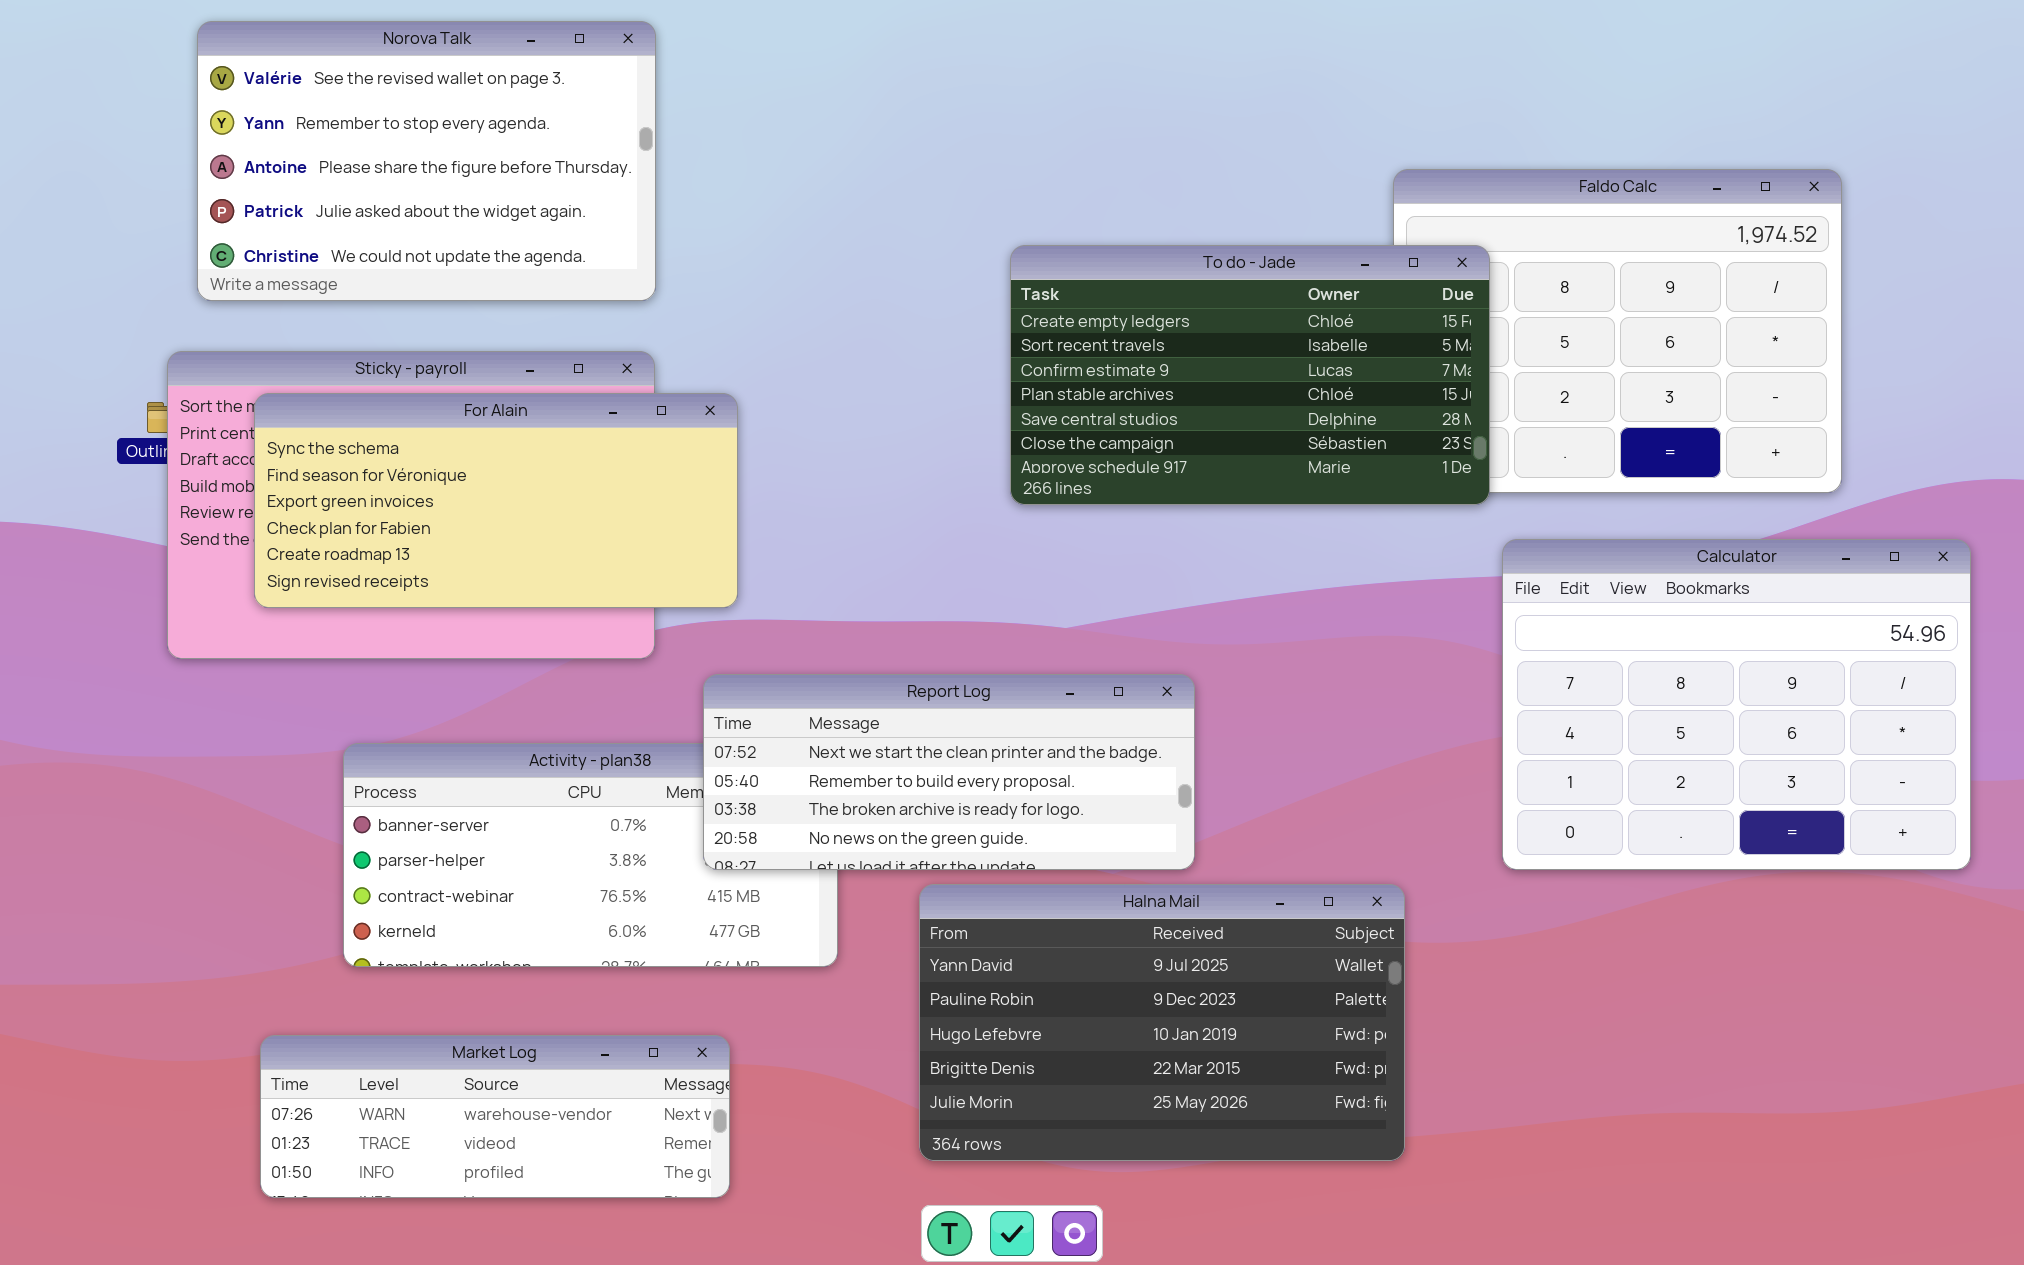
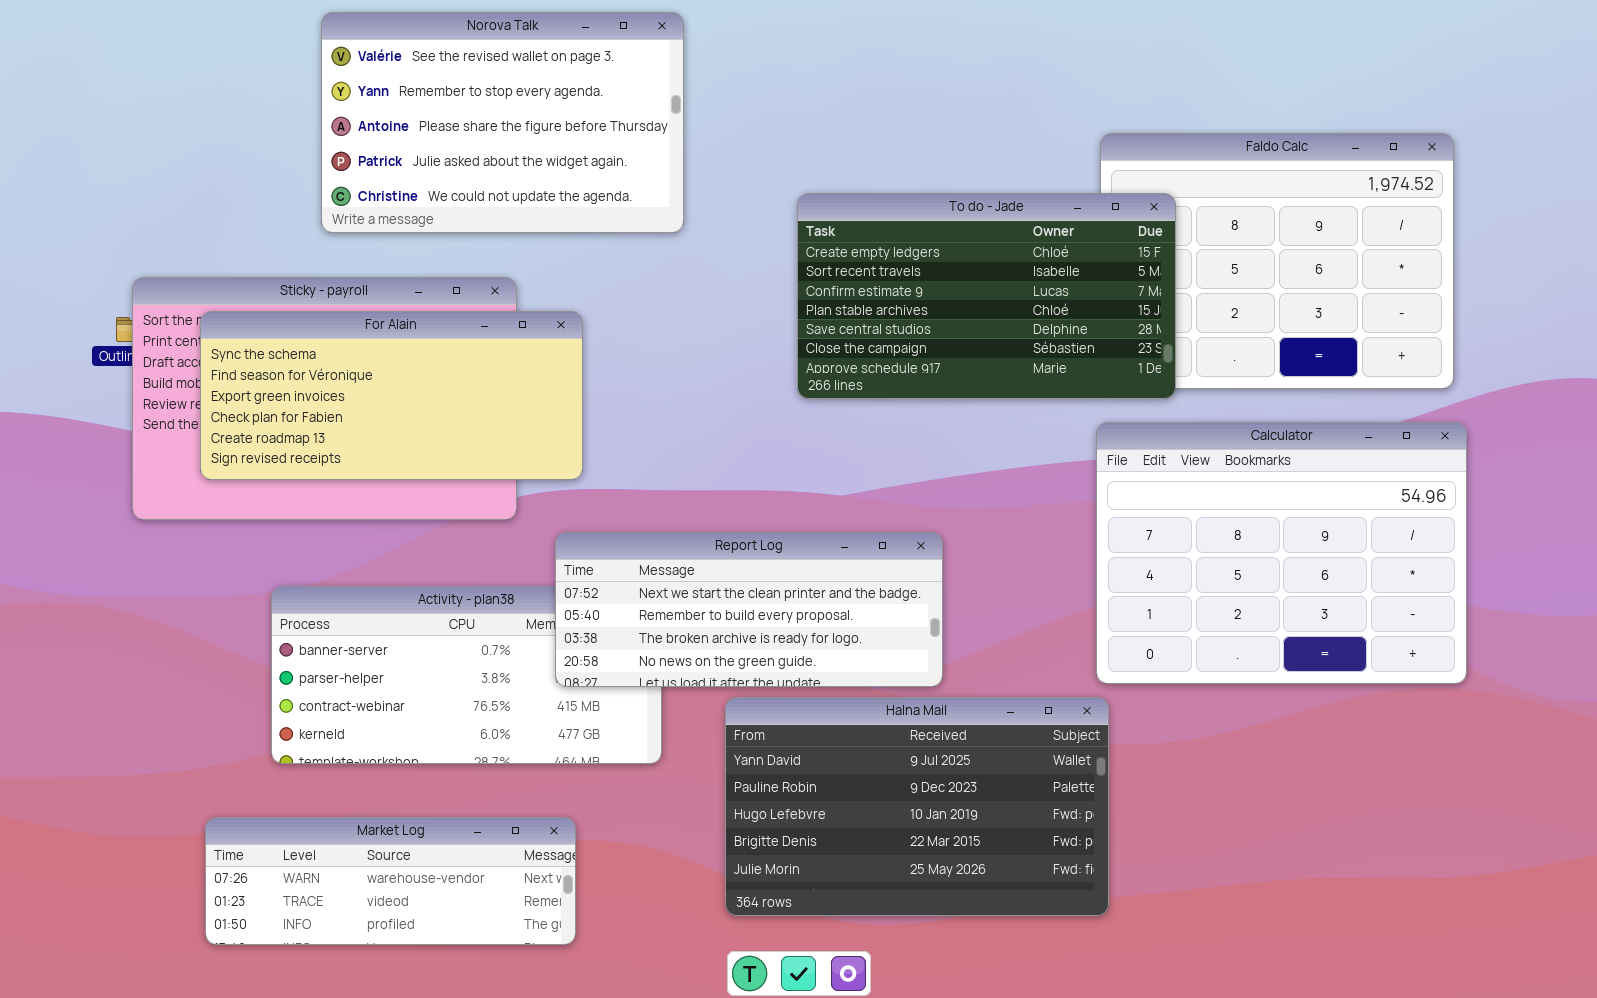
Norova Talk: [197,21,656,301] -> [321,12,684,233], moved
Calculator: [1502,539,1971,870] -> [1096,422,1467,684], moved

